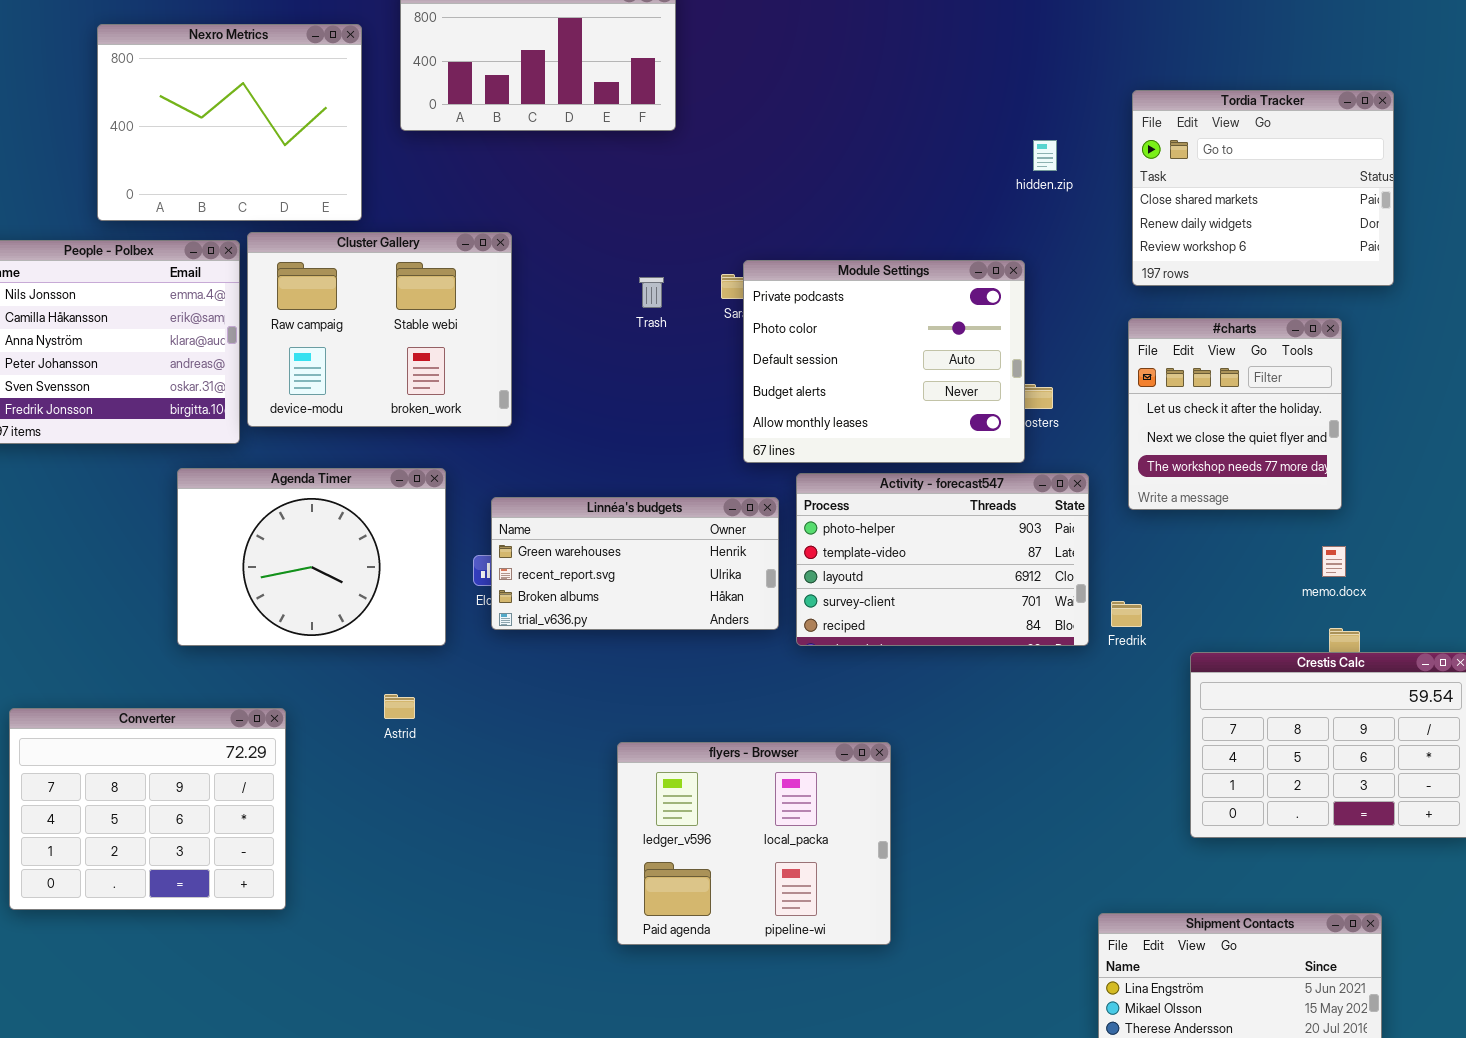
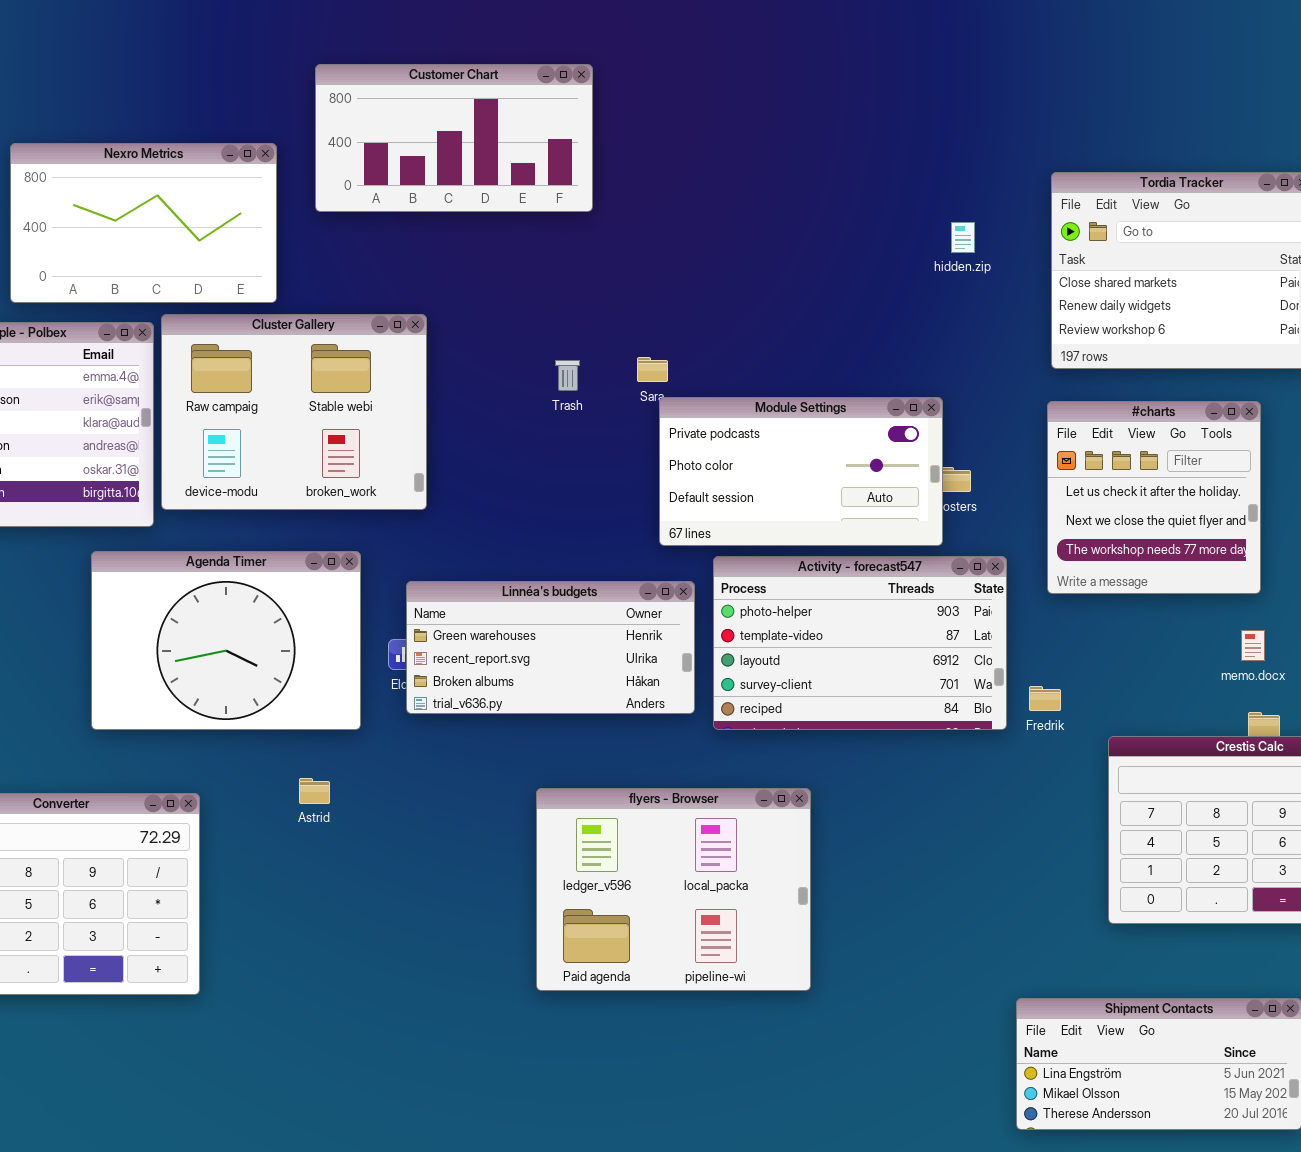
Nexro Metrics: [97,24,362,221] -> [10,143,277,303], resized
Module Settings: [743,260,1025,463] -> [659,397,943,546], resized
flyers - Browser: [617,742,891,945] -> [536,788,811,991], moved

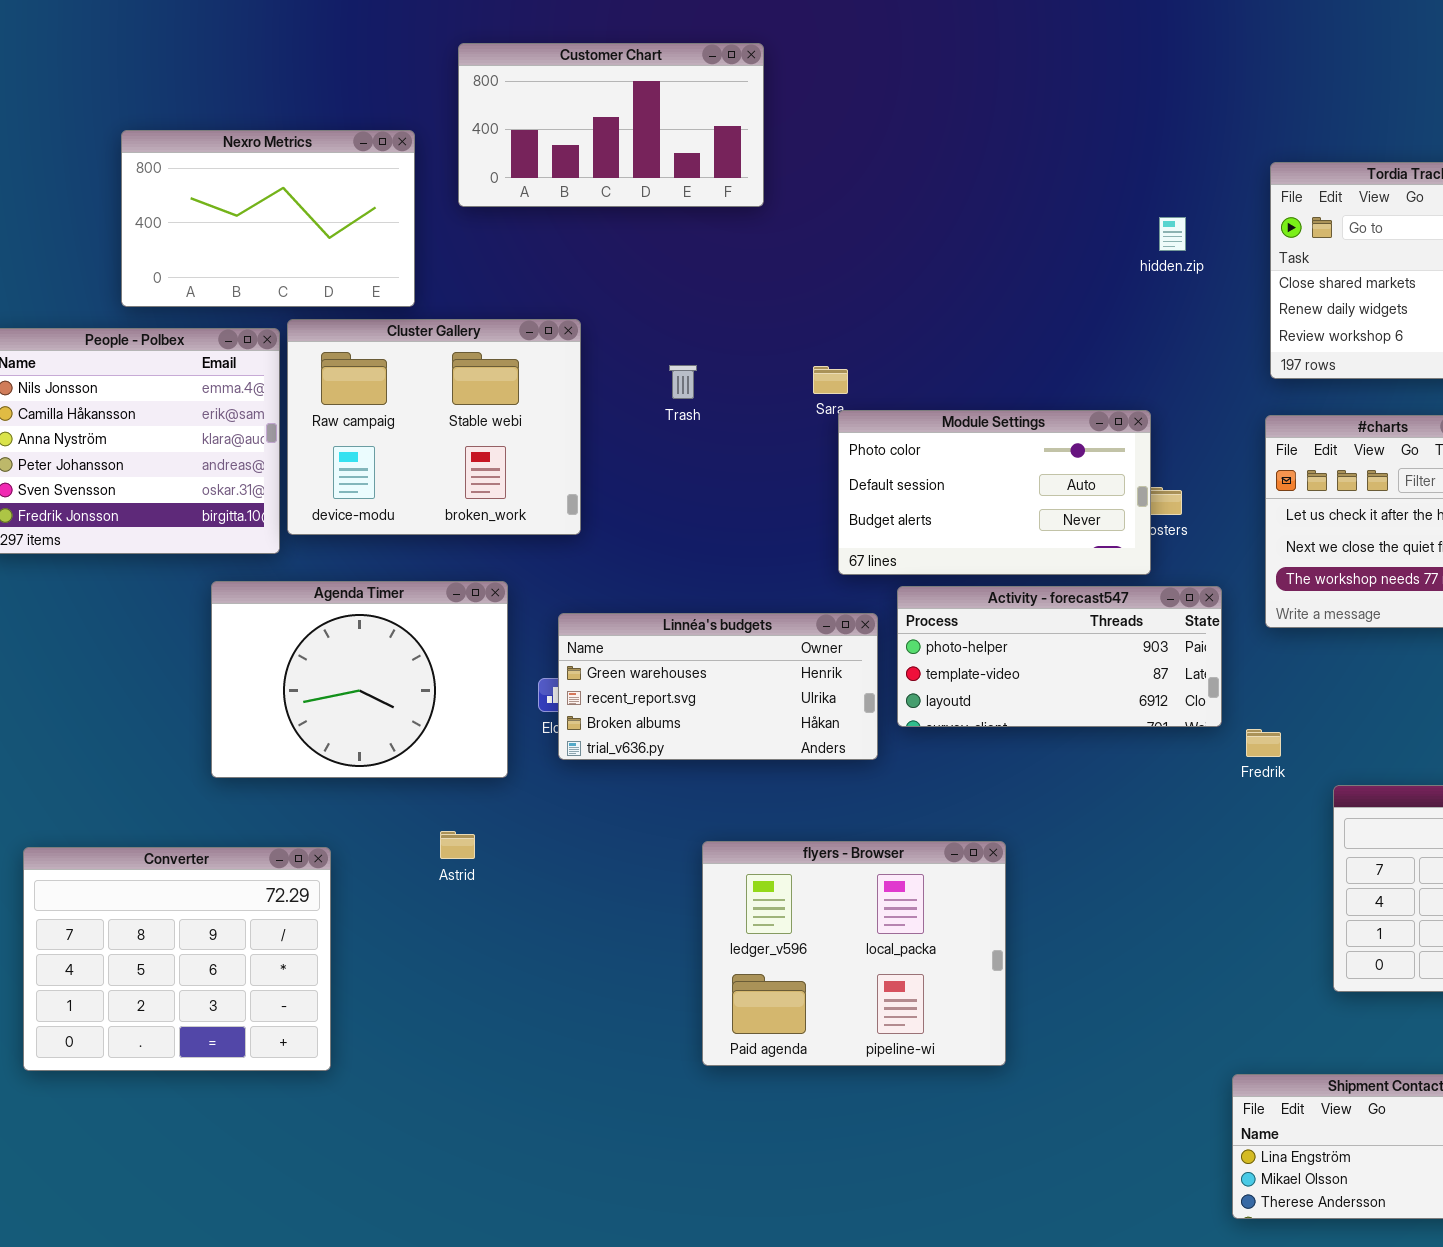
Trash: [555,360,580,391] -> [669,365,697,399], moved
Module Settings: [659,397,943,546] -> [838,410,1151,575], scrolled down 1 row
Activity - forecast547: [713,556,1007,730] -> [897,586,1222,727], resized

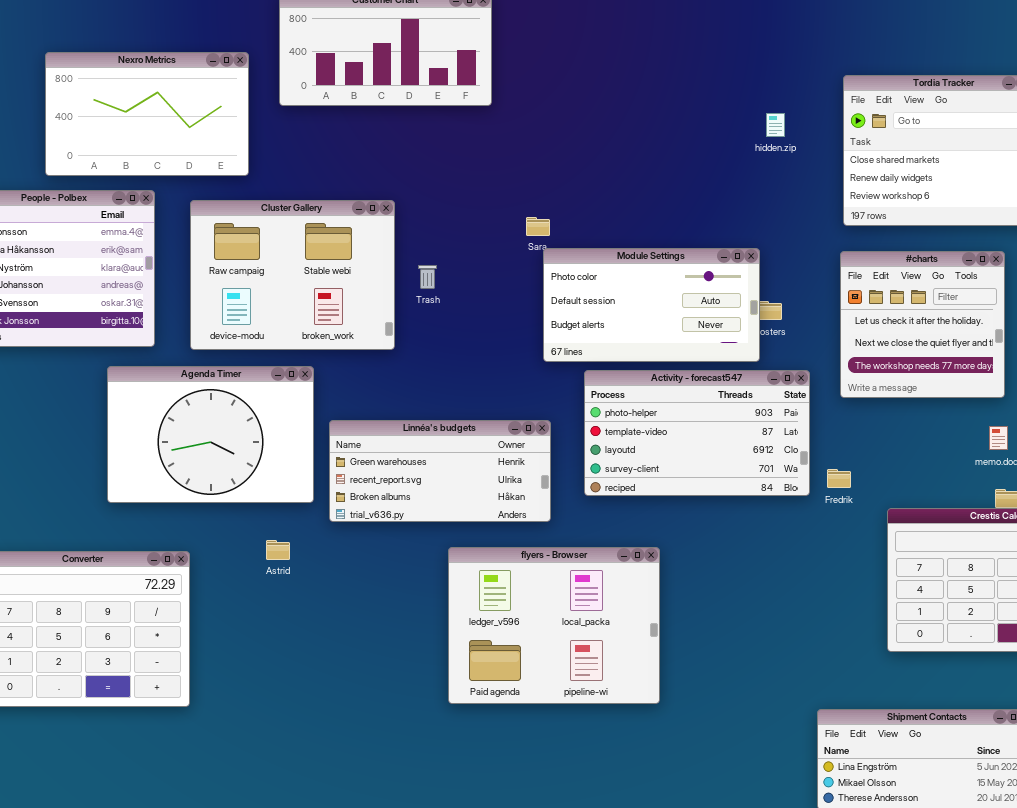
Cluster Gallery: [287,319,581,535] -> [190,200,395,350], moved
Trash: [669,365,697,399] -> [418,265,437,289], moved
Activity - forecast547: [897,586,1222,727] -> [584,370,810,496], resized
Linnéa's budgets: [558,613,878,760] -> [329,420,551,522], moved

